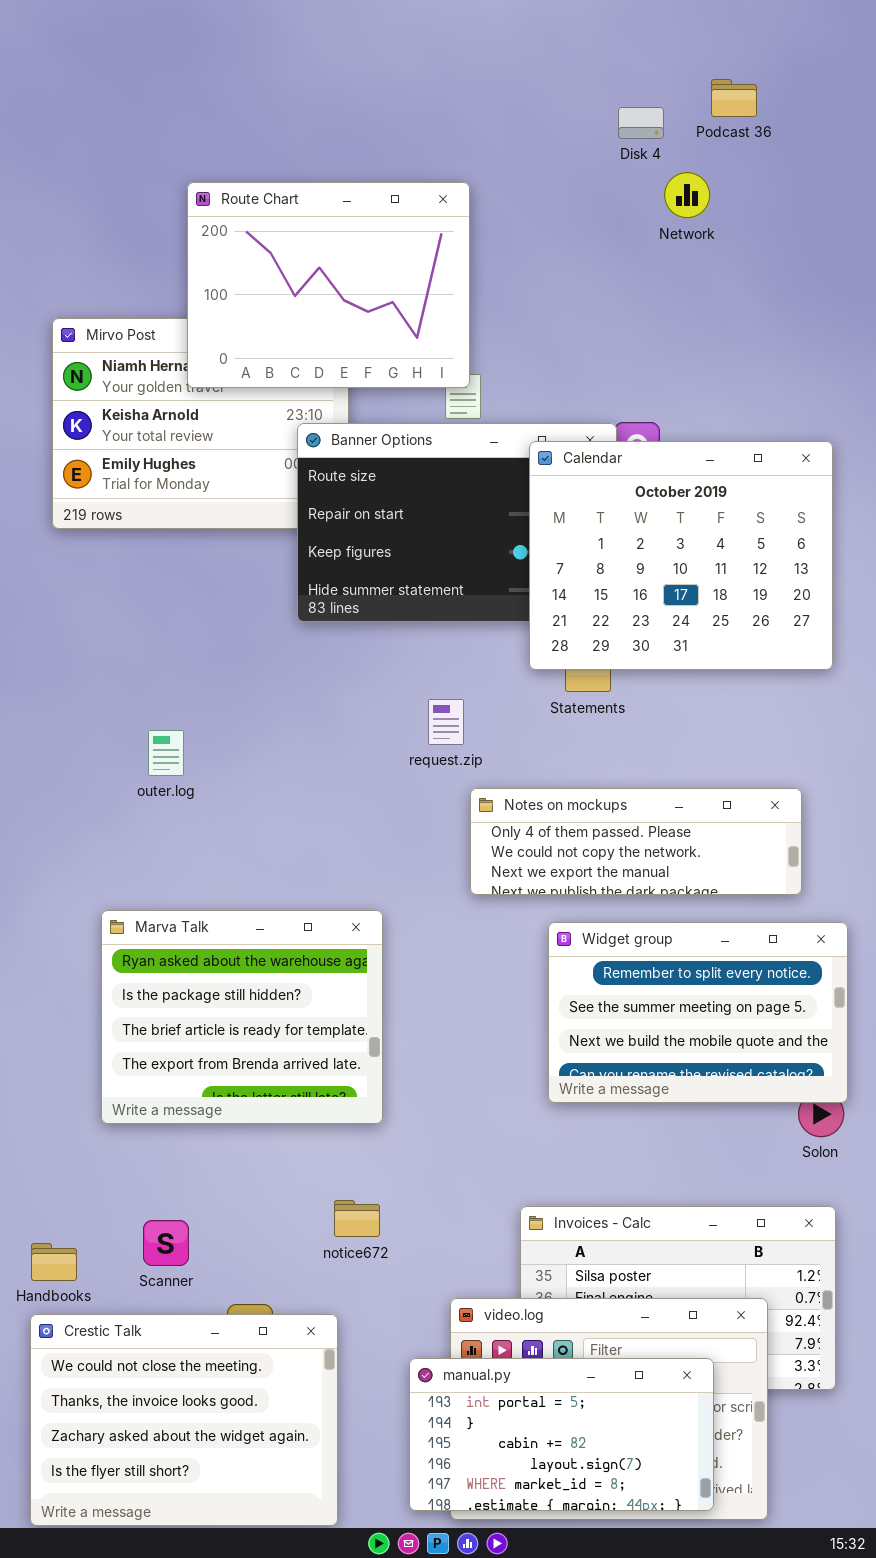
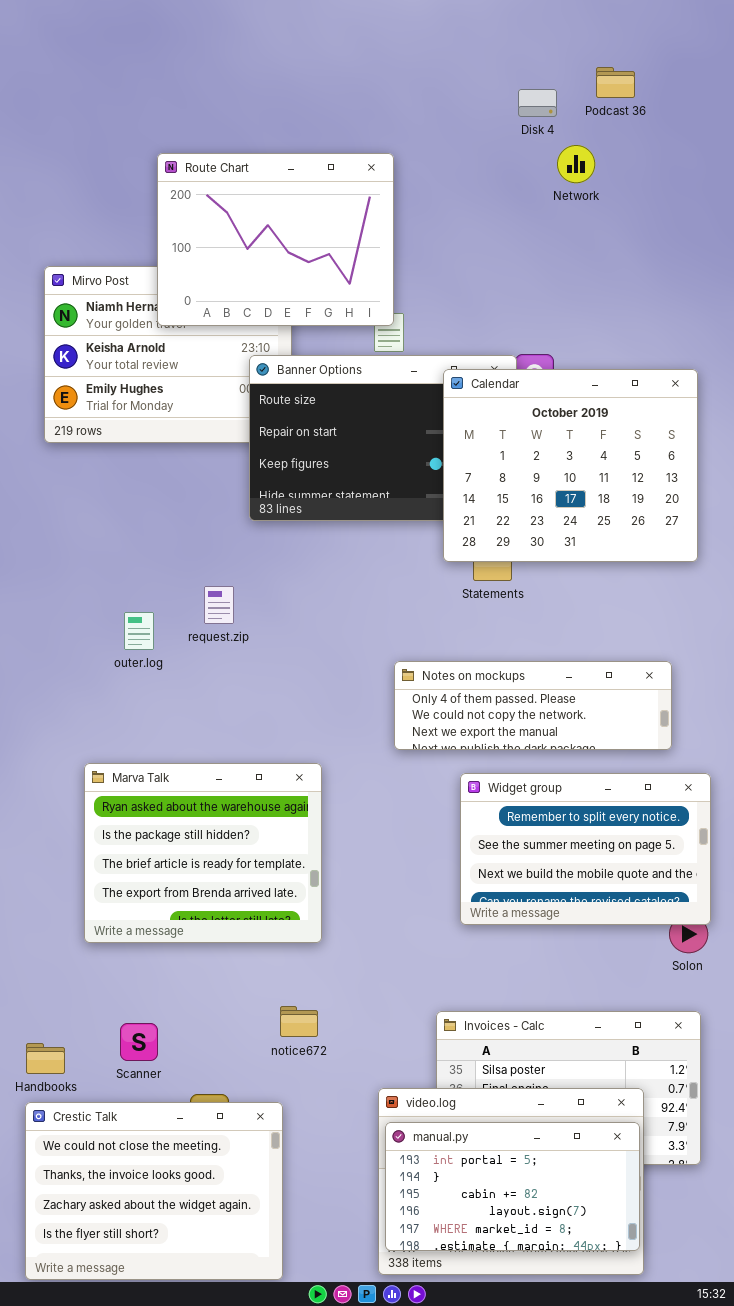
request.zip: [428,699,464,745] -> [204,586,234,624], moved
manual.py: [409,1358,714,1511] -> [385,1122,640,1251], moved

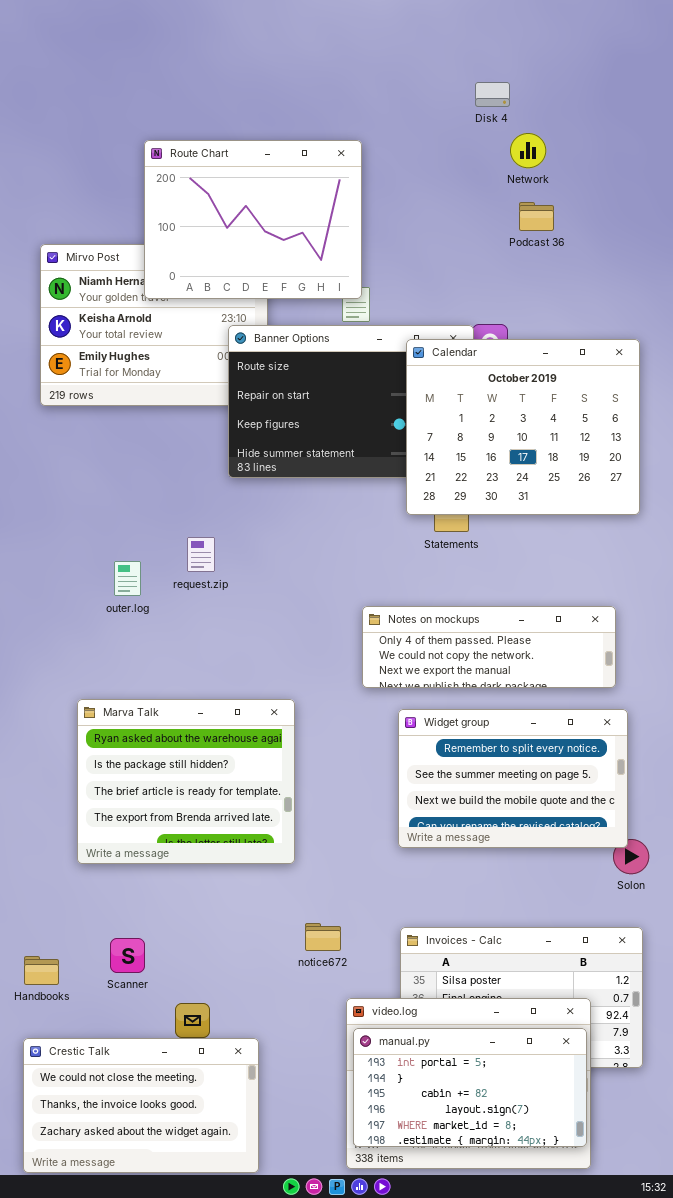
Podcast 36: [596,67,635,98] -> [519,202,554,231], moved
Widget group: [460,773,711,925] -> [398,709,628,848], moved
notice672: [280,1006,318,1037] -> [305,923,341,951], moved
Crestic Talk: [25,1102,283,1280] -> [23,1038,259,1173], resized

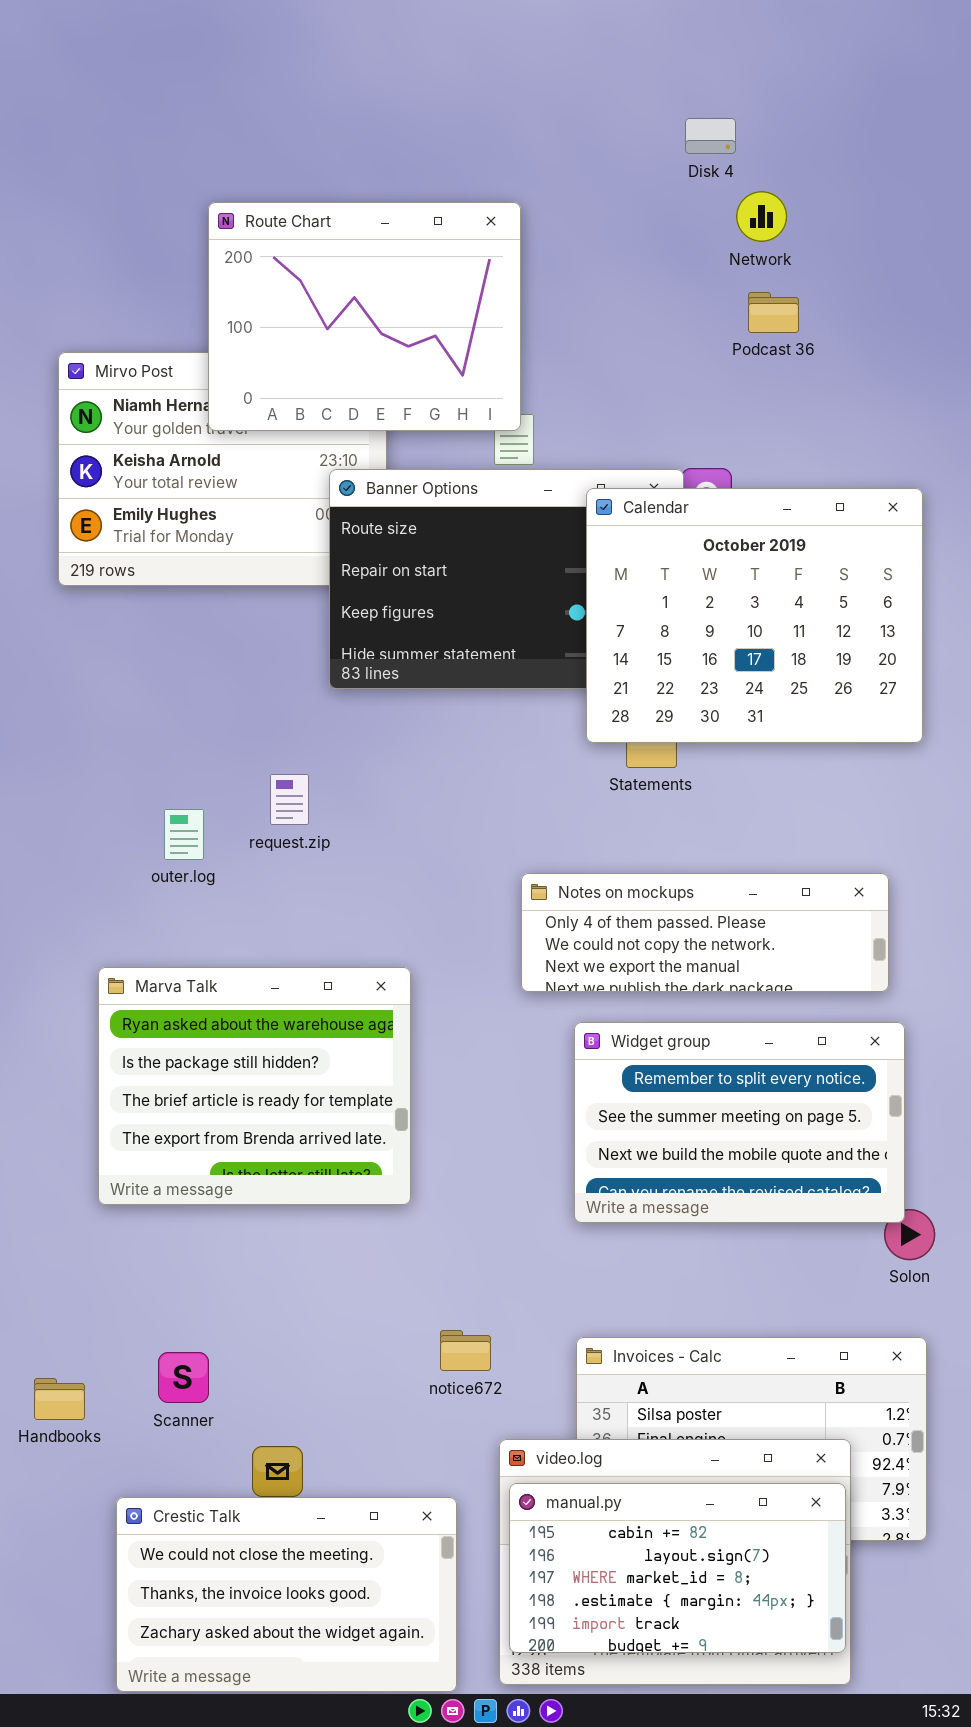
Marva Talk: [77,699,295,864] -> [98,967,411,1205], moved
manual.py: [353,1028,587,1147] -> [509,1483,846,1653], scrolled down 2 rows
Crestic Talk: [23,1038,259,1173] -> [116,1497,457,1692], moved

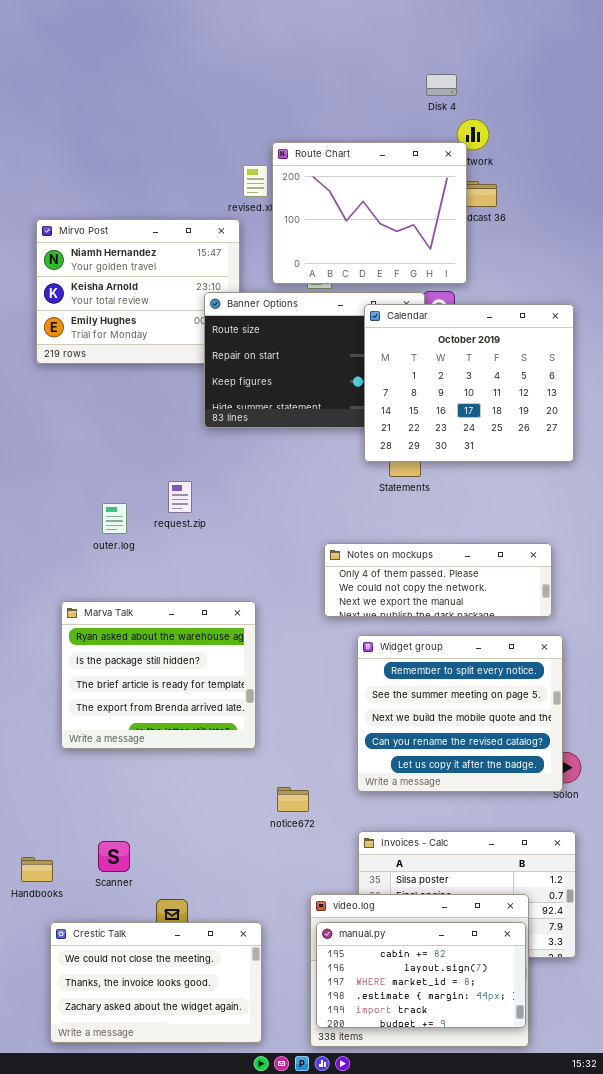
Route Chart: [208,202,521,431] -> [272,142,467,284], moved
Widget group: [574,1022,905,1223] -> [357,635,563,792], resized
notice672: [440,1330,491,1371] -> [277,787,309,812], moved
Crestic Talk: [116,1497,457,1692] -> [50,922,262,1043], moved

